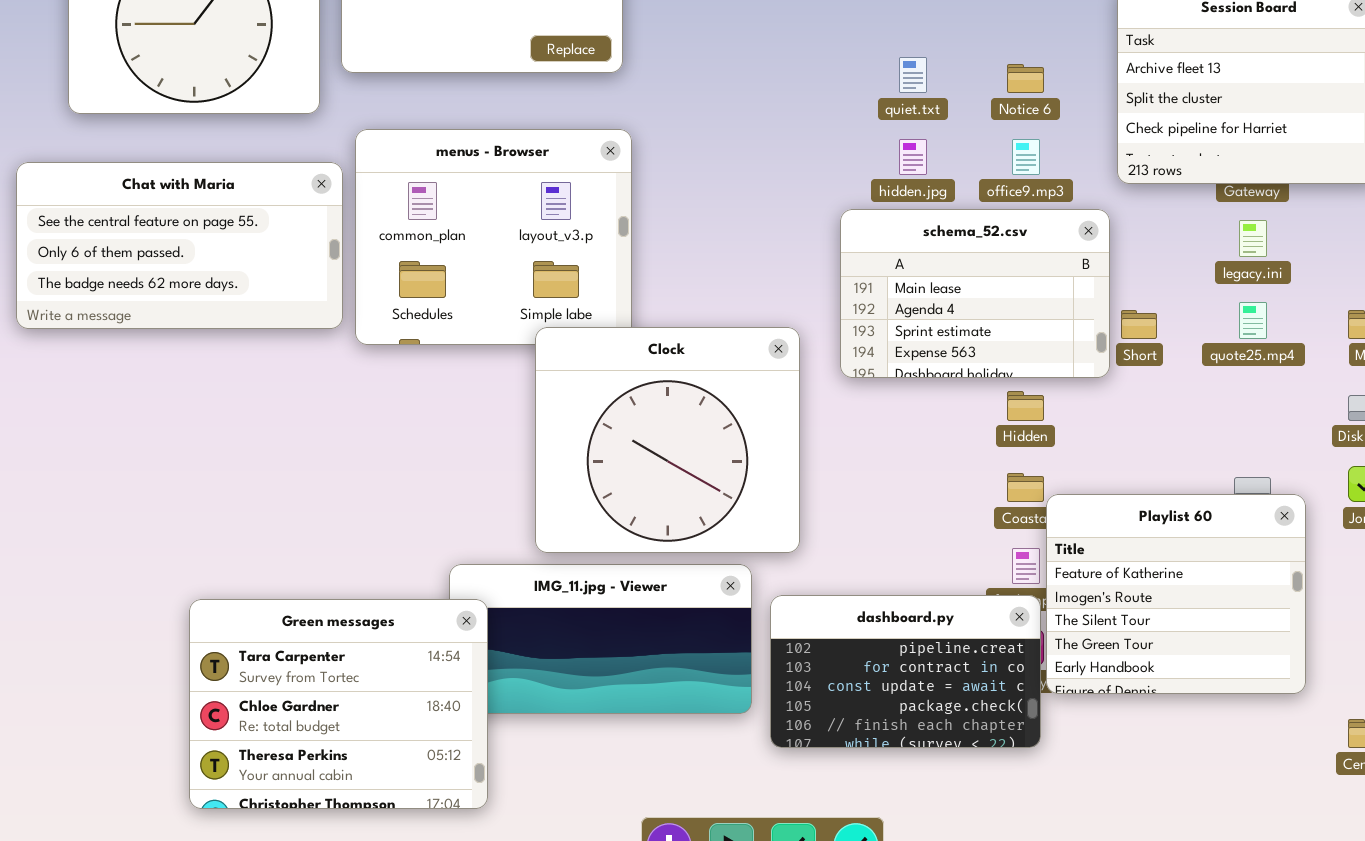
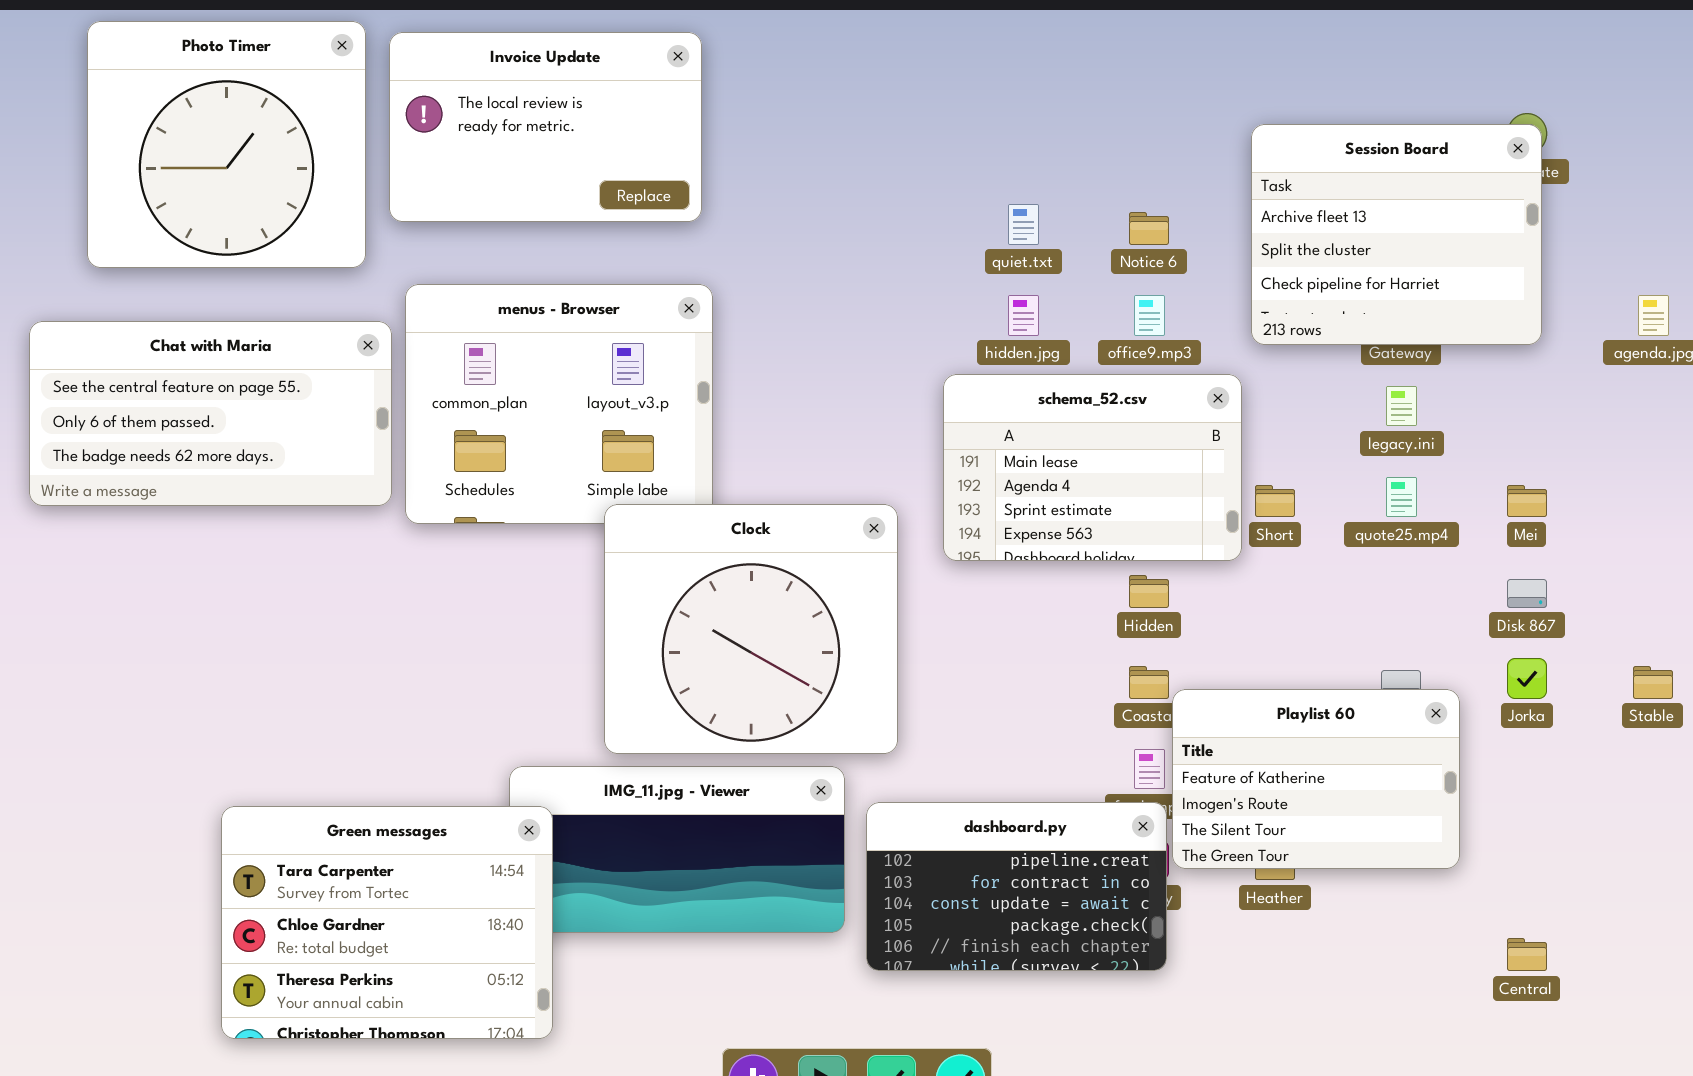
Playlist 60: [1046,494,1306,694] -> [1172,689,1460,869], resized

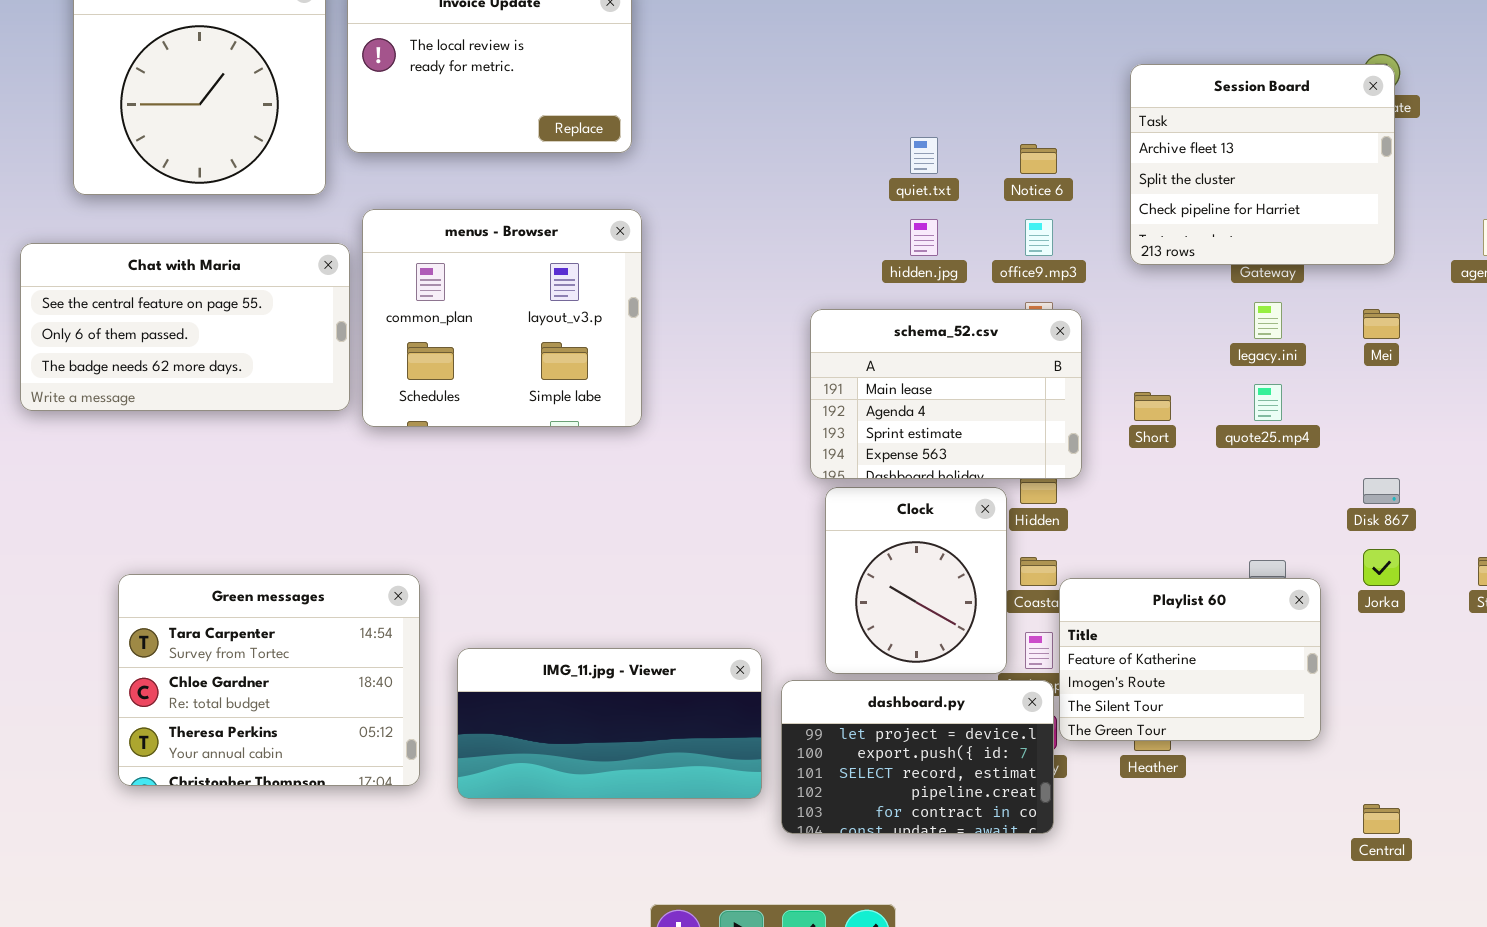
schema_52.csv: [943,374,1242,561] -> [810,309,1082,479], moved
Mei: [1507,485,1547,517] -> [1363,309,1400,339], moved
Clock: [604,504,898,754] -> [825,487,1007,674], moved, resized
dashboard.py: [866,802,1167,971] -> [781,680,1054,834], scrolled up 3 rows
Green messages: [221,806,553,1039] -> [118,574,420,786], moved

